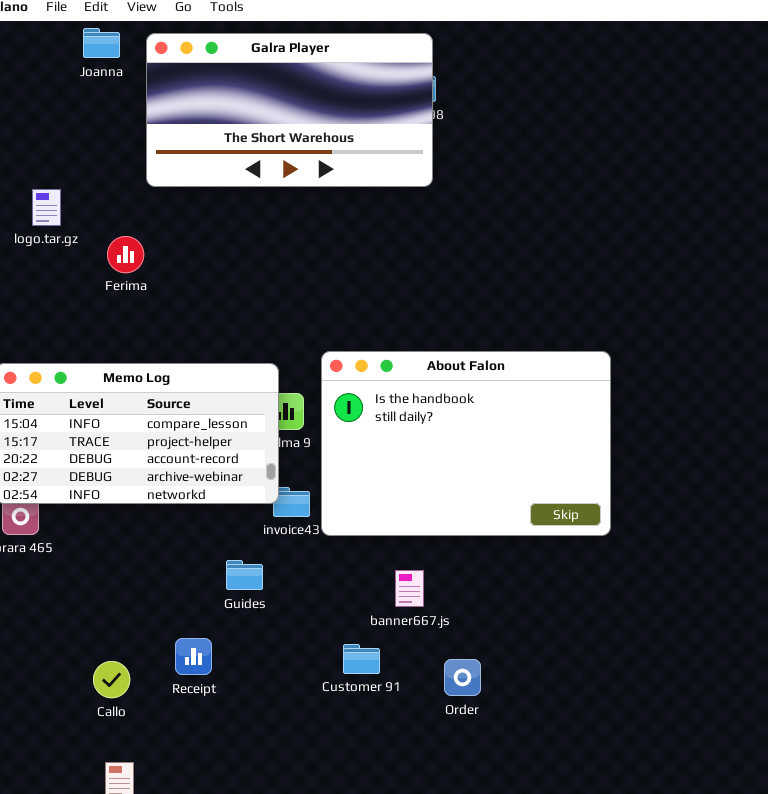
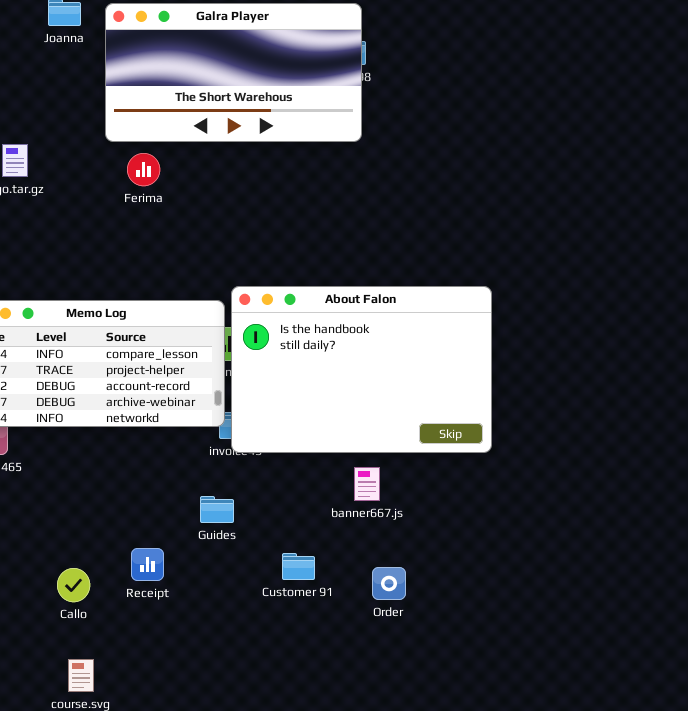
Ferima: [107,236,144,273] -> [127,153,160,186], moved
About Falon: [321,351,611,536] -> [231,286,492,453], moved
Guides: [226,560,263,590] -> [200,496,234,523], moved
banner667.js: [395,570,424,607] -> [354,467,380,501], moved

